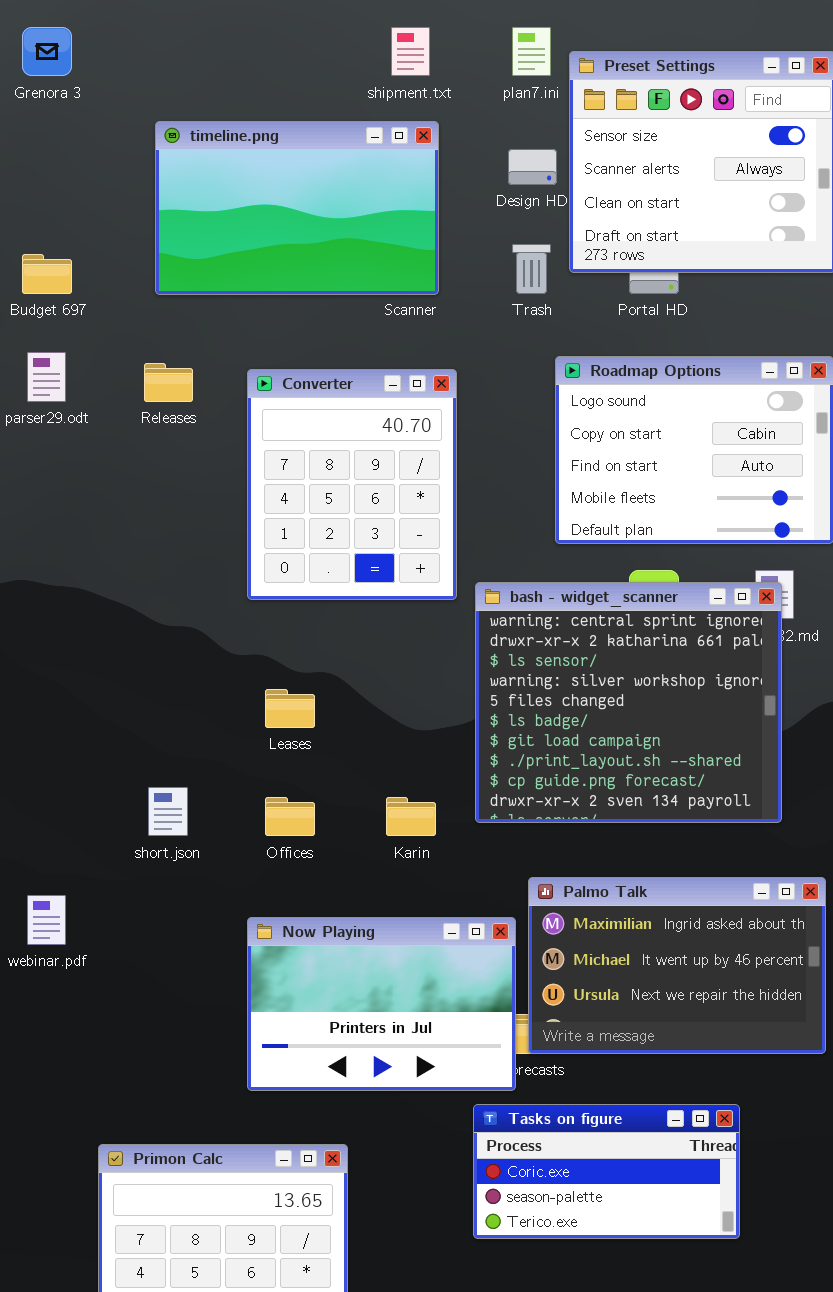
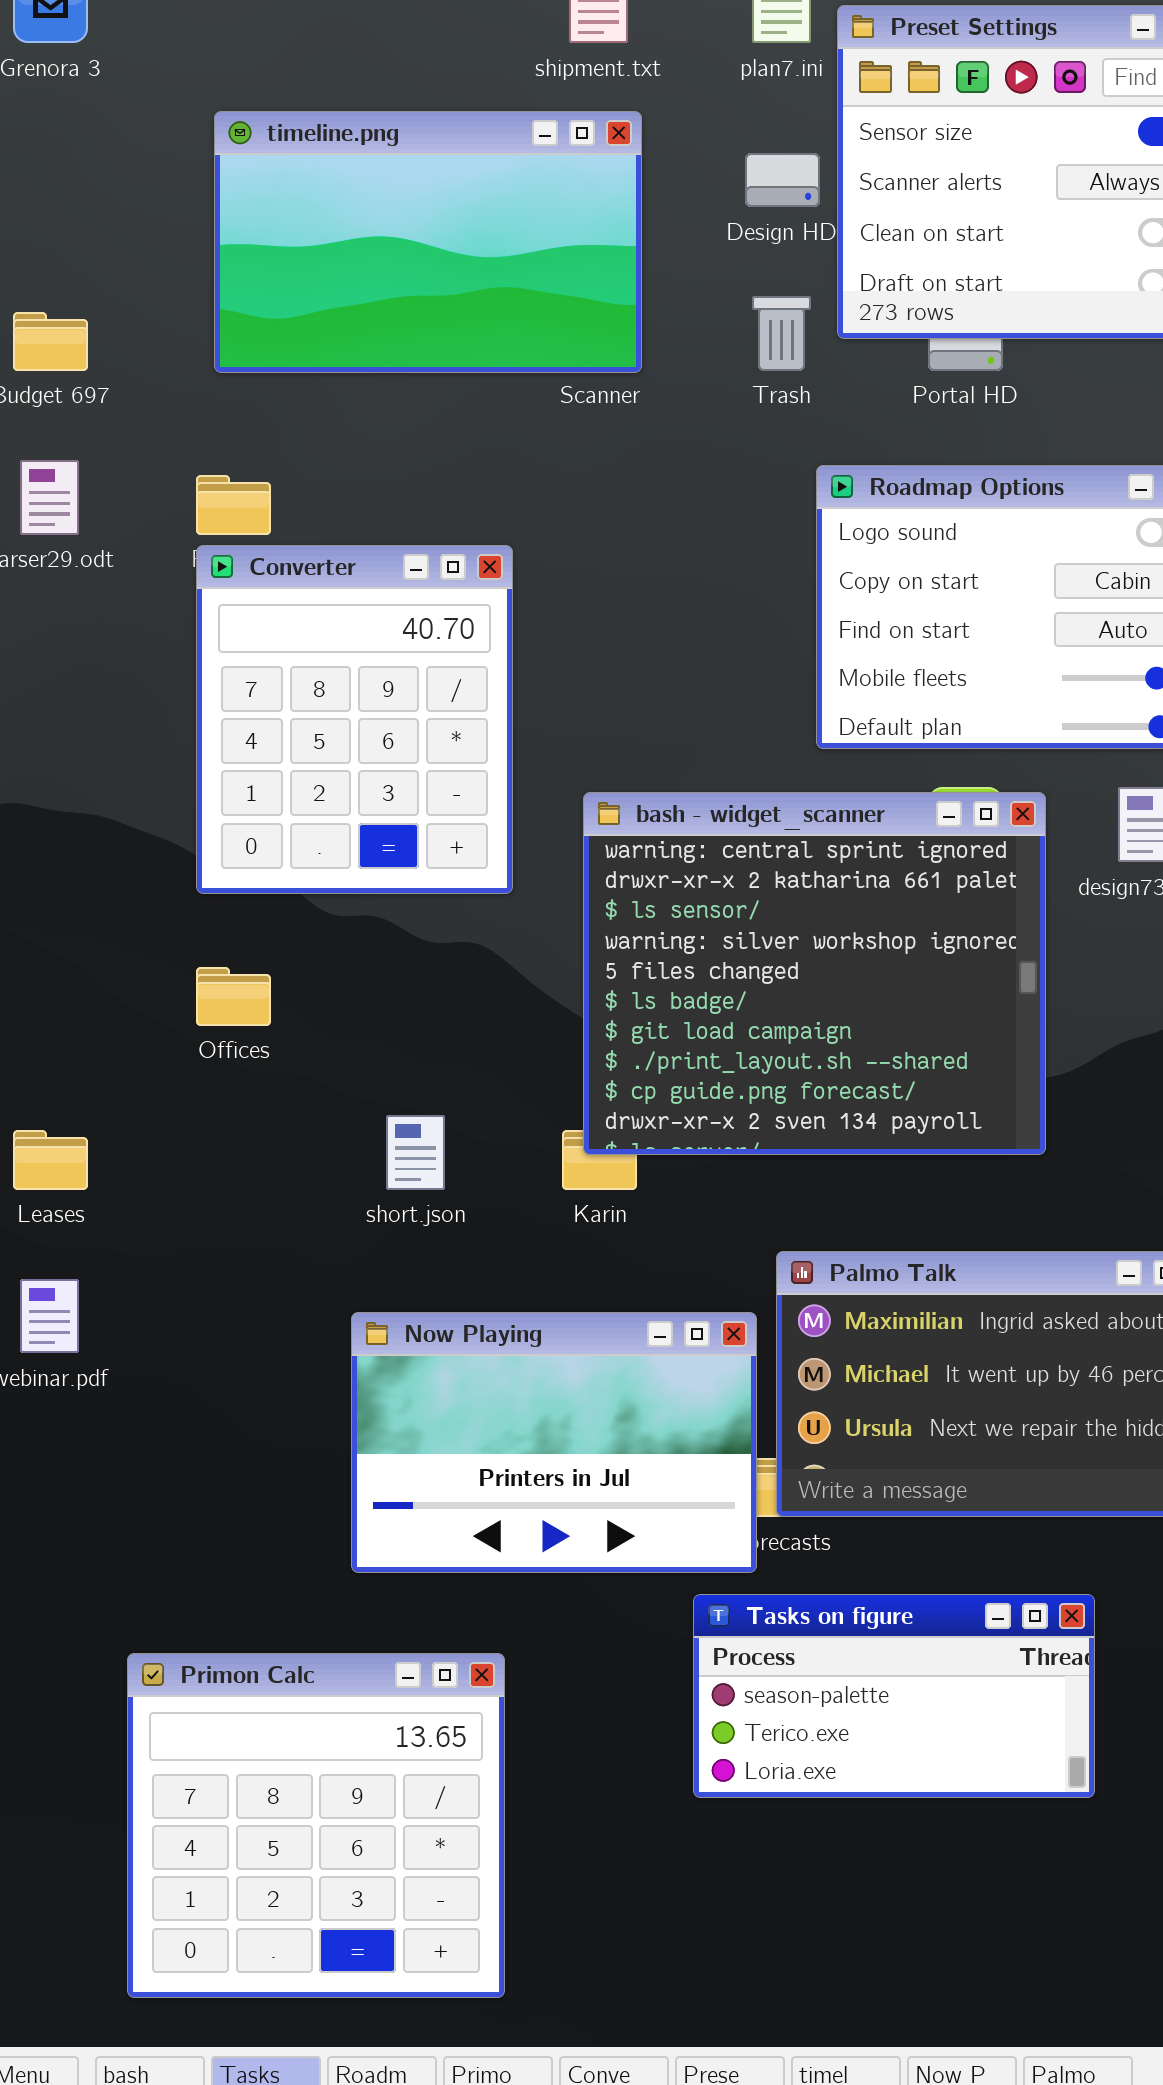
Converter: [247,369,457,600] -> [196,545,513,894], moved
bash - widget_scanner: [475,582,782,823] -> [583,792,1046,1155], moved
Leases: [265,689,315,728] -> [13,1130,88,1190], moved
short.json: [148,787,188,836] -> [386,1115,445,1190], moved
Offices: [265,797,315,836] -> [196,967,271,1026], moved
Tasks on figure: [473,1104,740,1239] -> [693,1594,1095,1798], scrolled down 1 row

